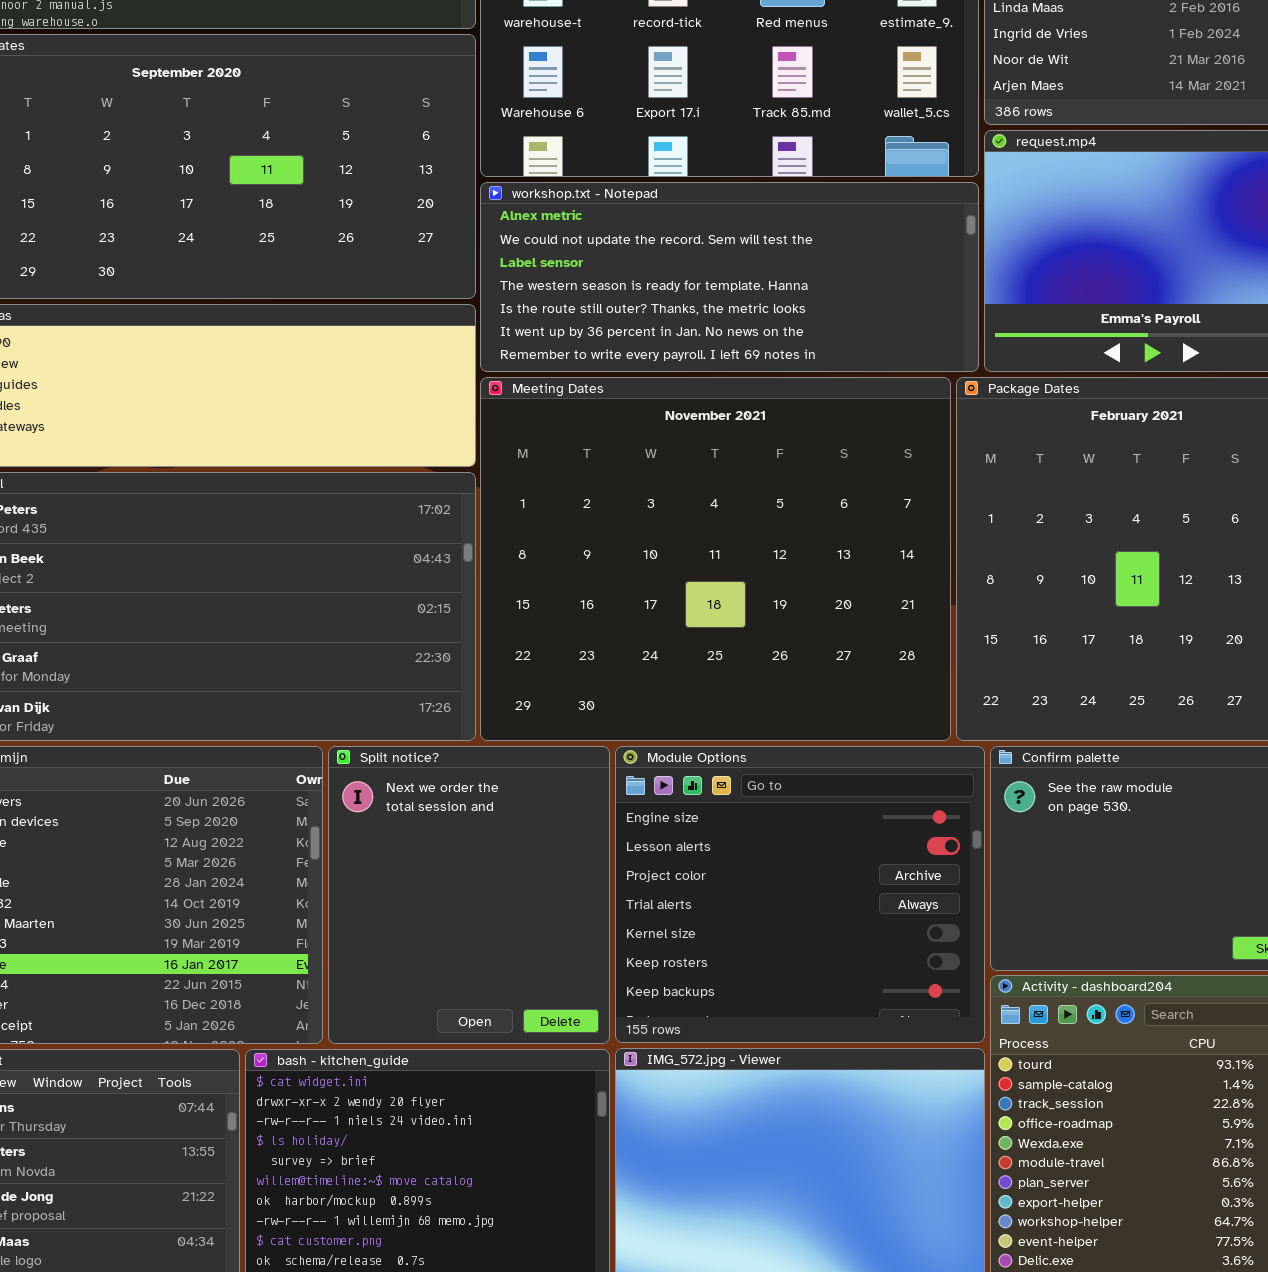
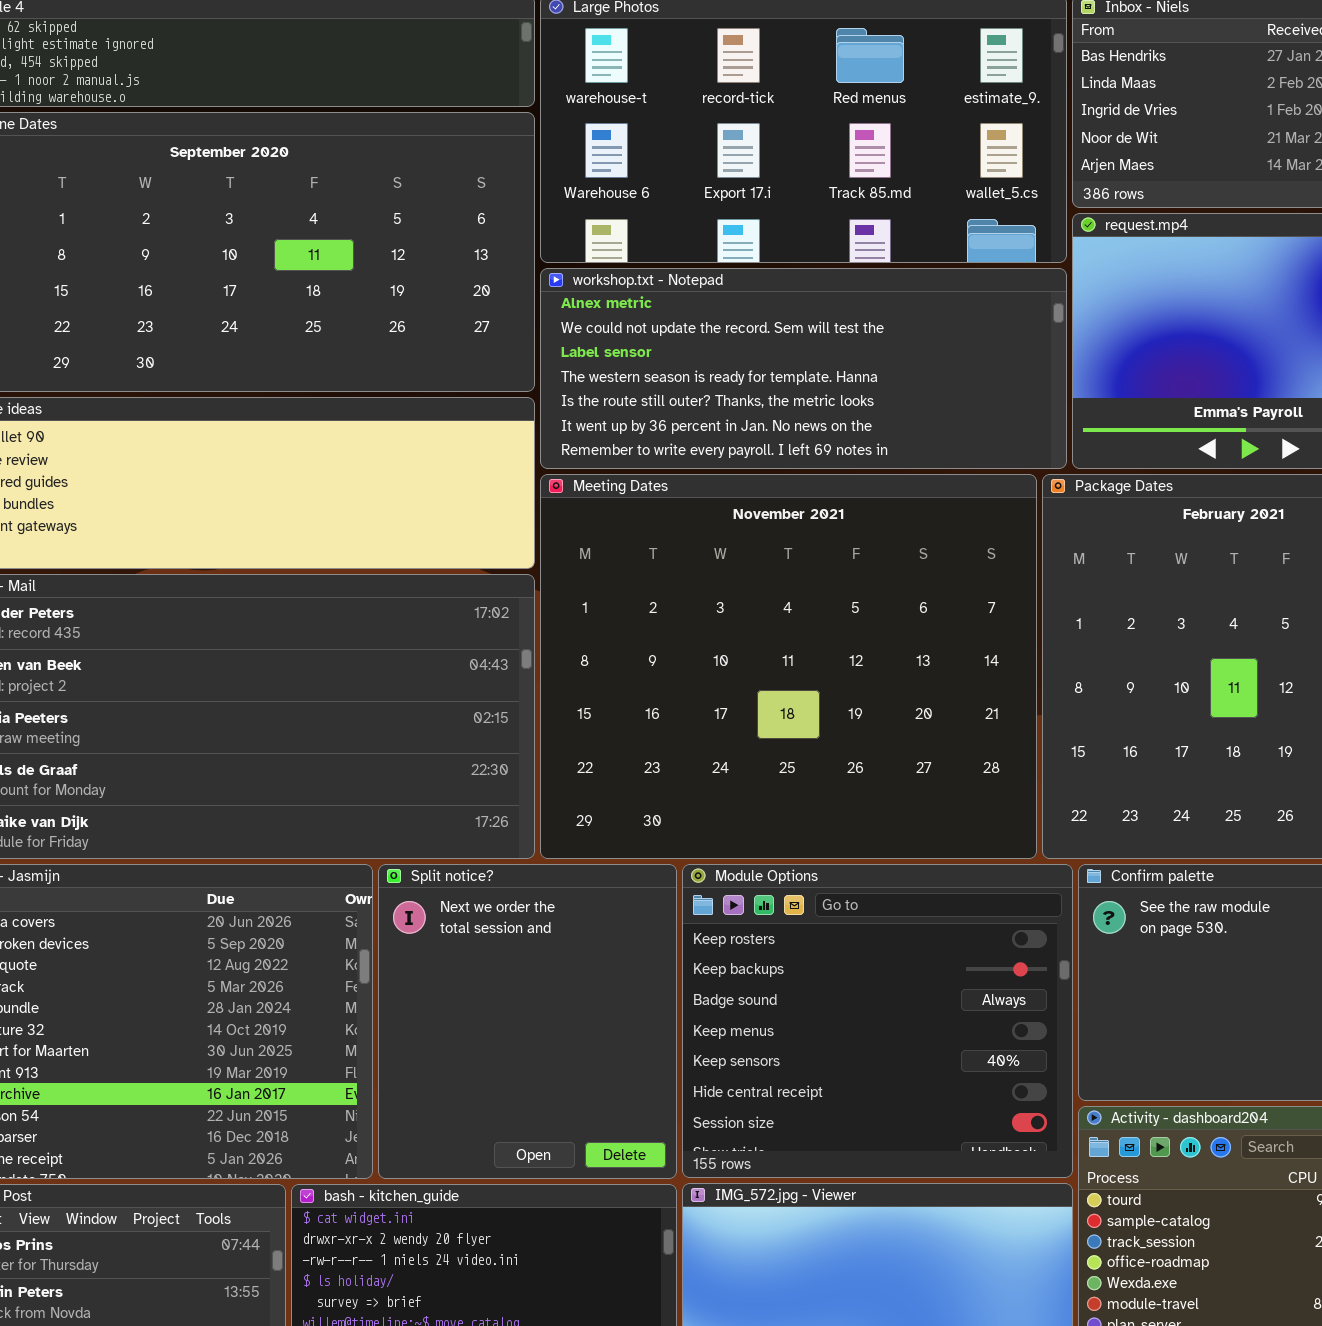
Module Options: [615,746,985,1043] -> [682,864,1073,1178], scrolled down 5 rows

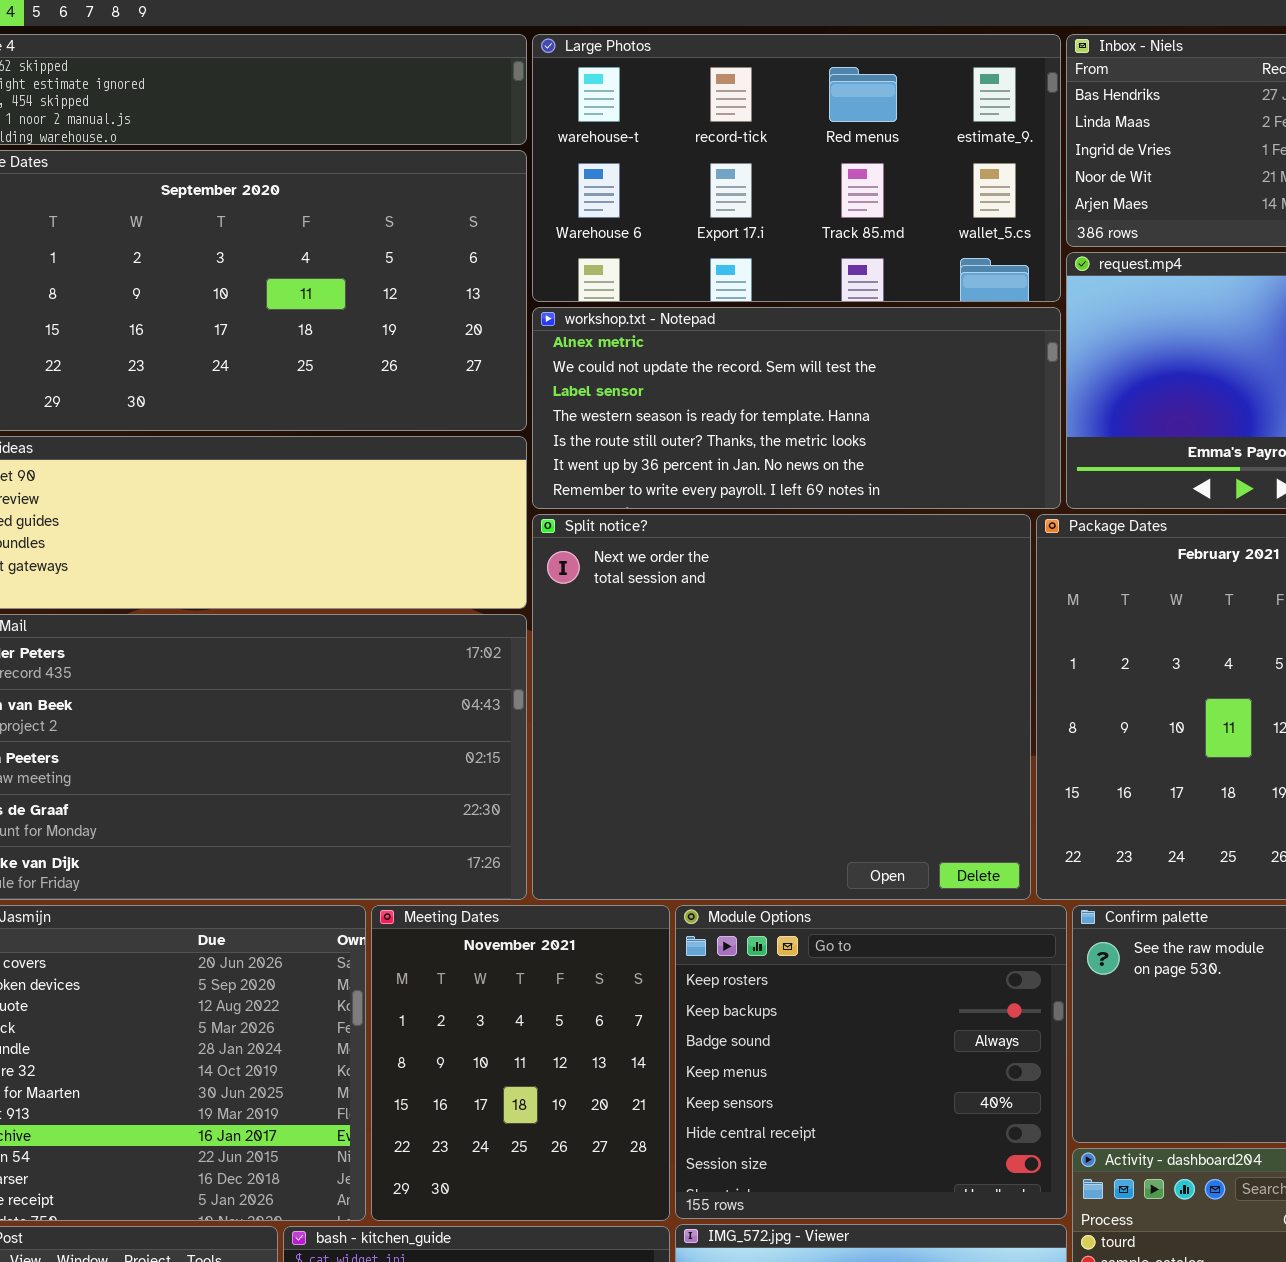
Meeting Dates: [540,474,1037,859] -> [371,905,670,1221], moved, resized
Split notice?: [378,864,677,1179] -> [532,514,1031,900], moved, resized

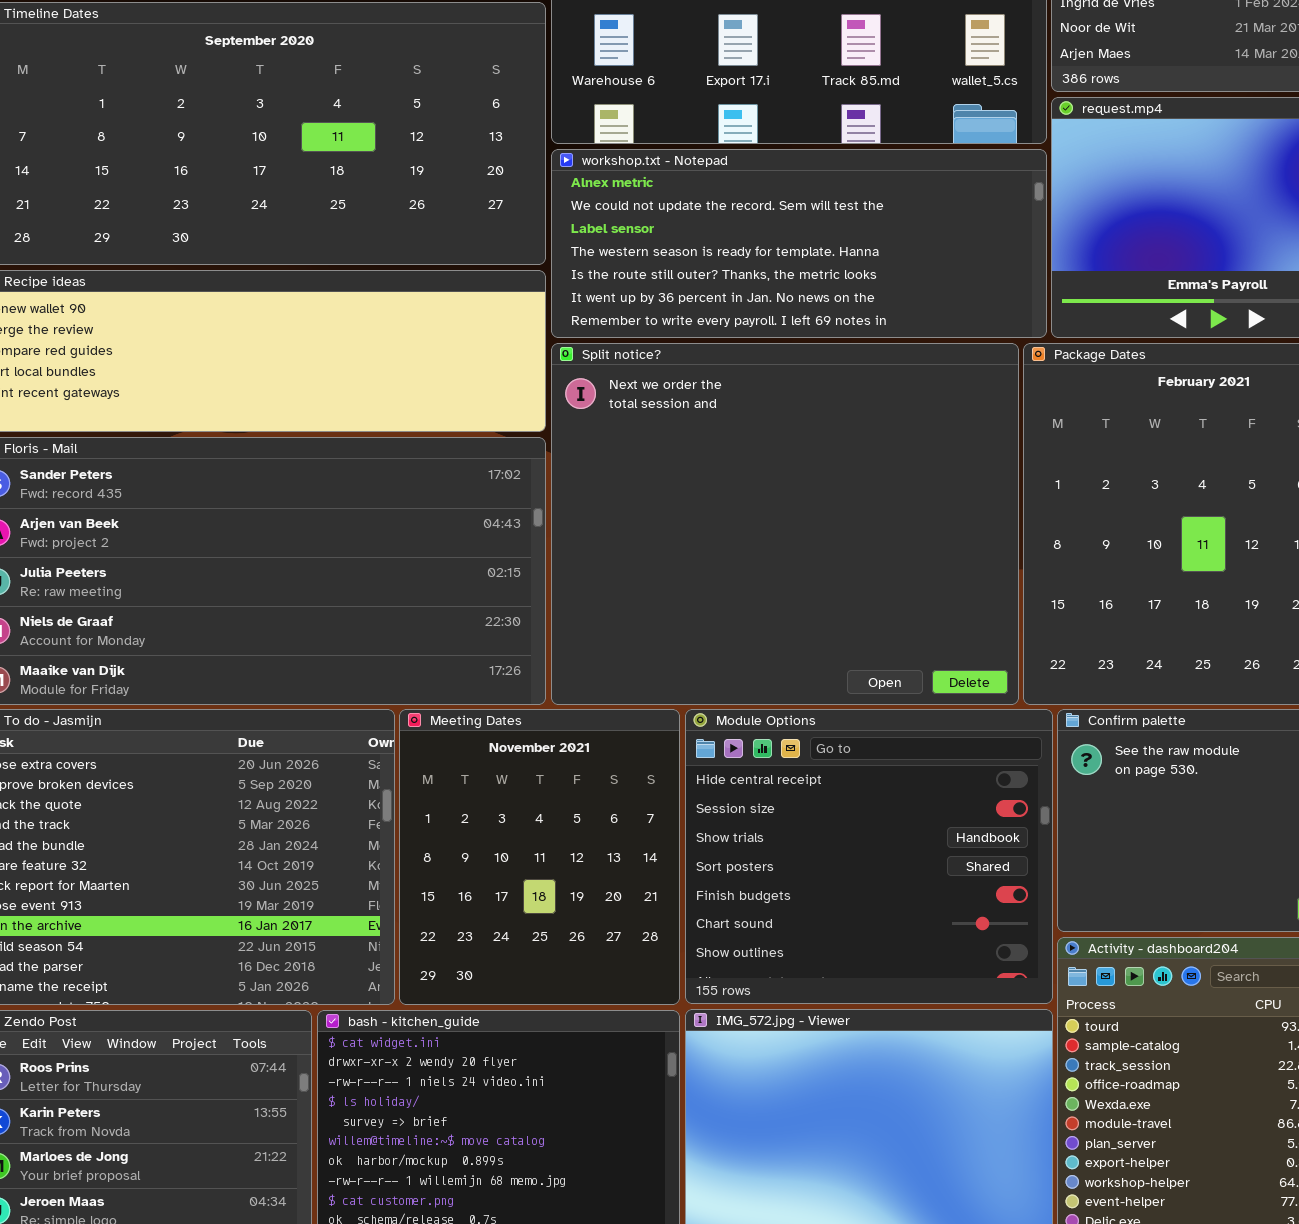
Module Options: [675,905,1067,1219] -> [685,709,1053,1004], scrolled down 5 rows

